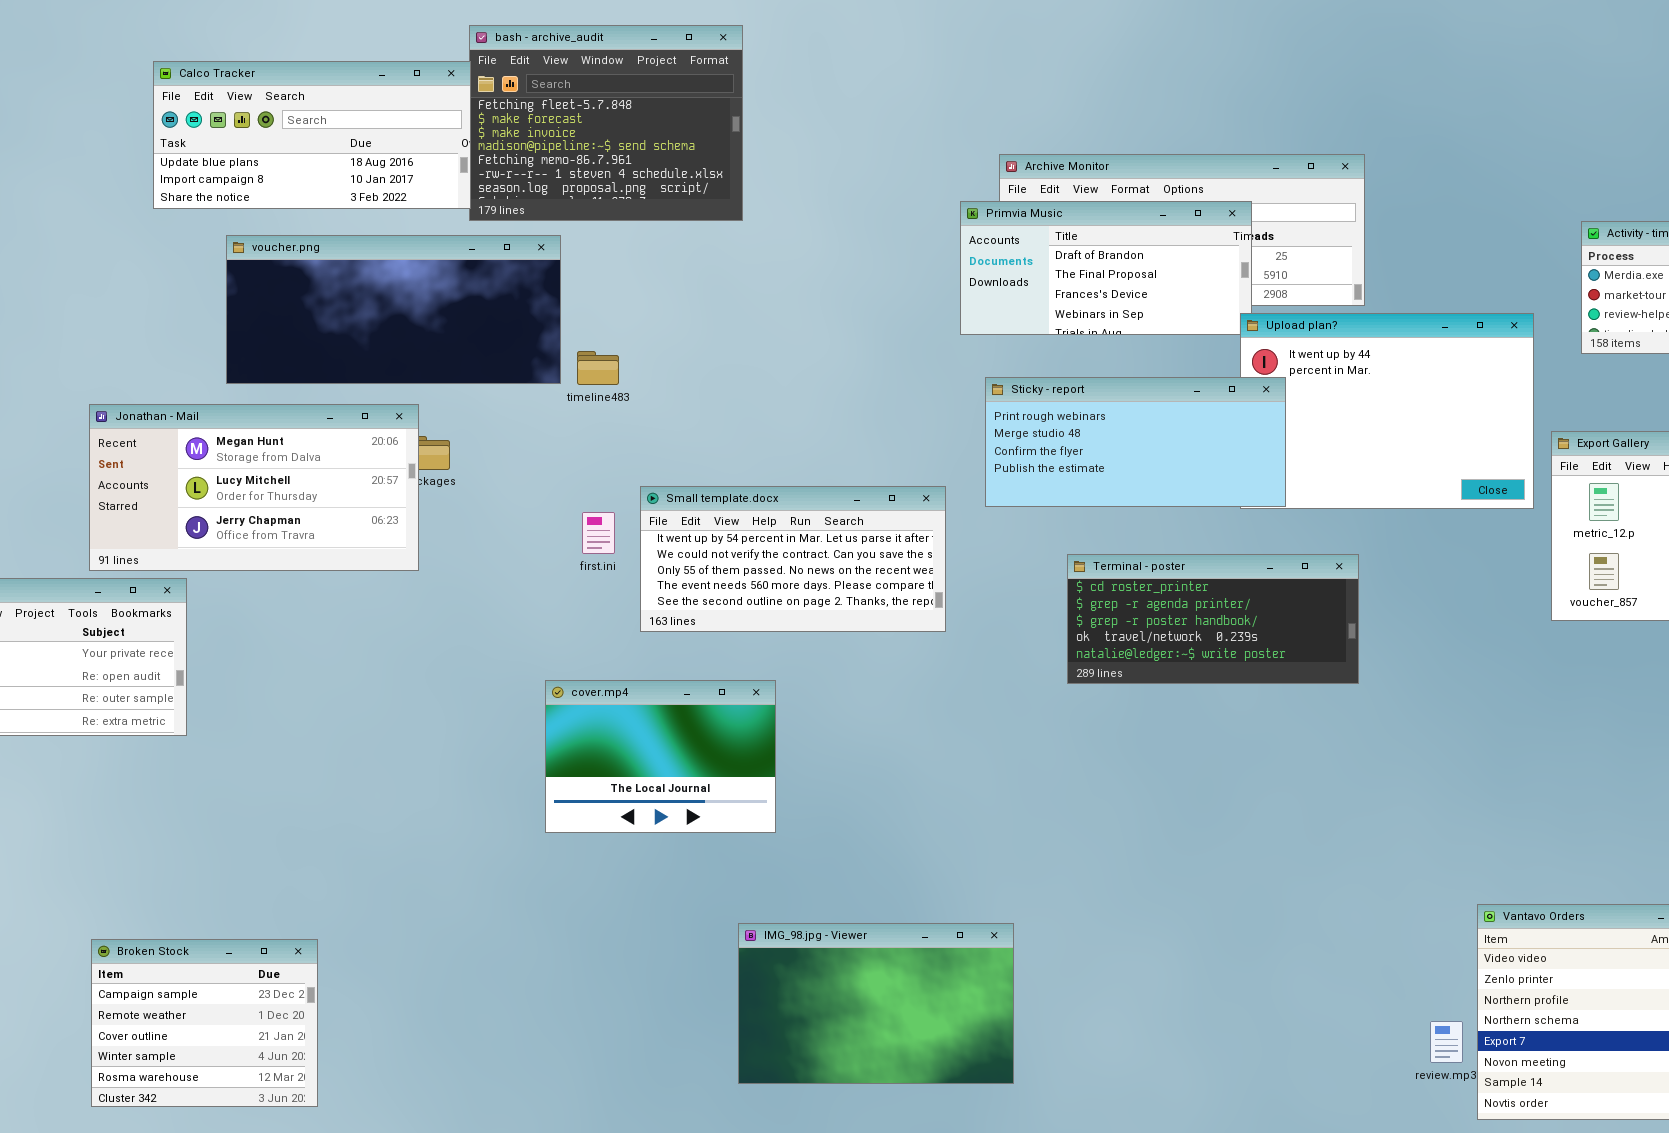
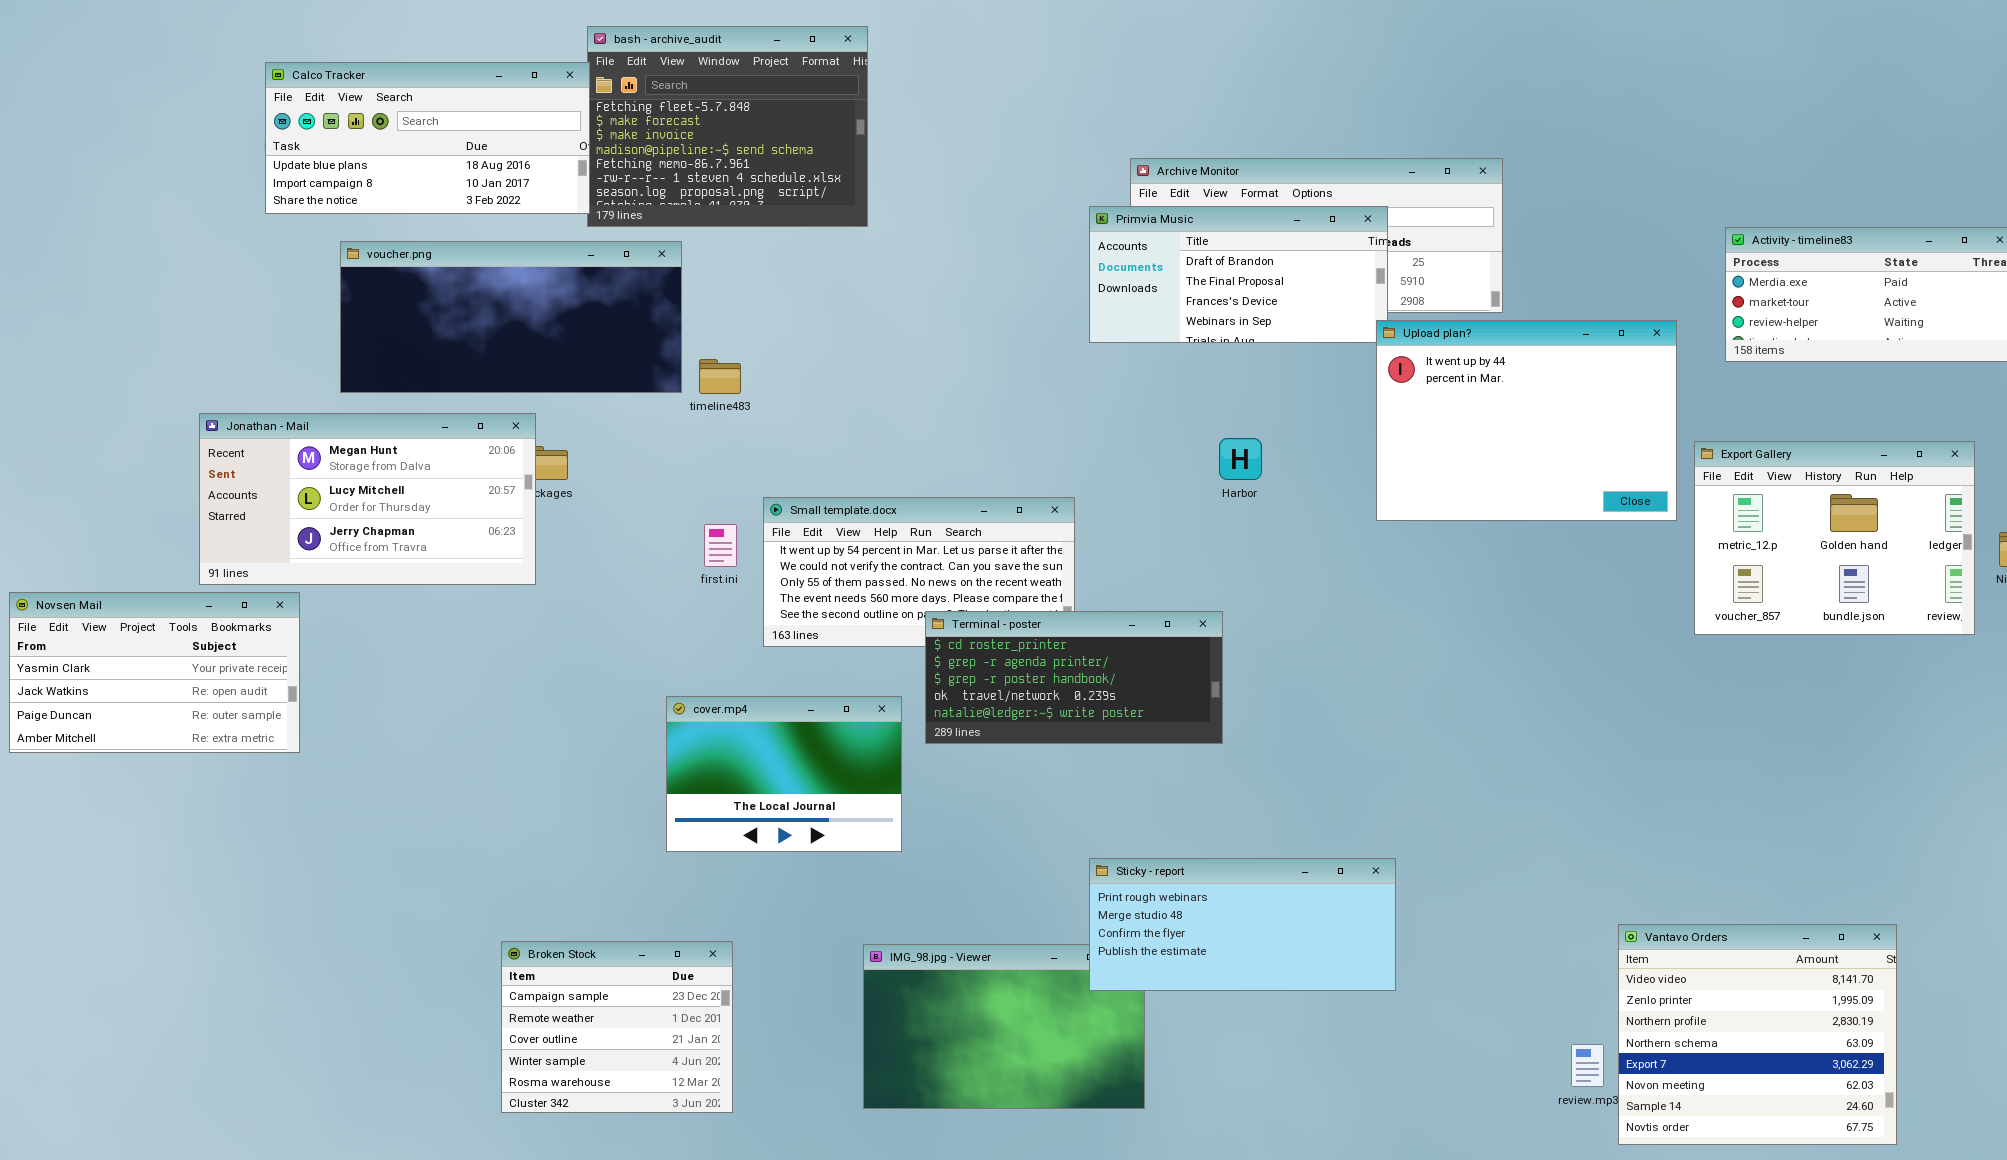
Sticky - report: [985,377,1286,507] -> [1089,858,1396,991], moved
Terminal - poster: [1067,554,1359,684] -> [925,611,1223,744], moved
Broken Stock: [91,939,318,1107] -> [501,941,733,1113], moved

